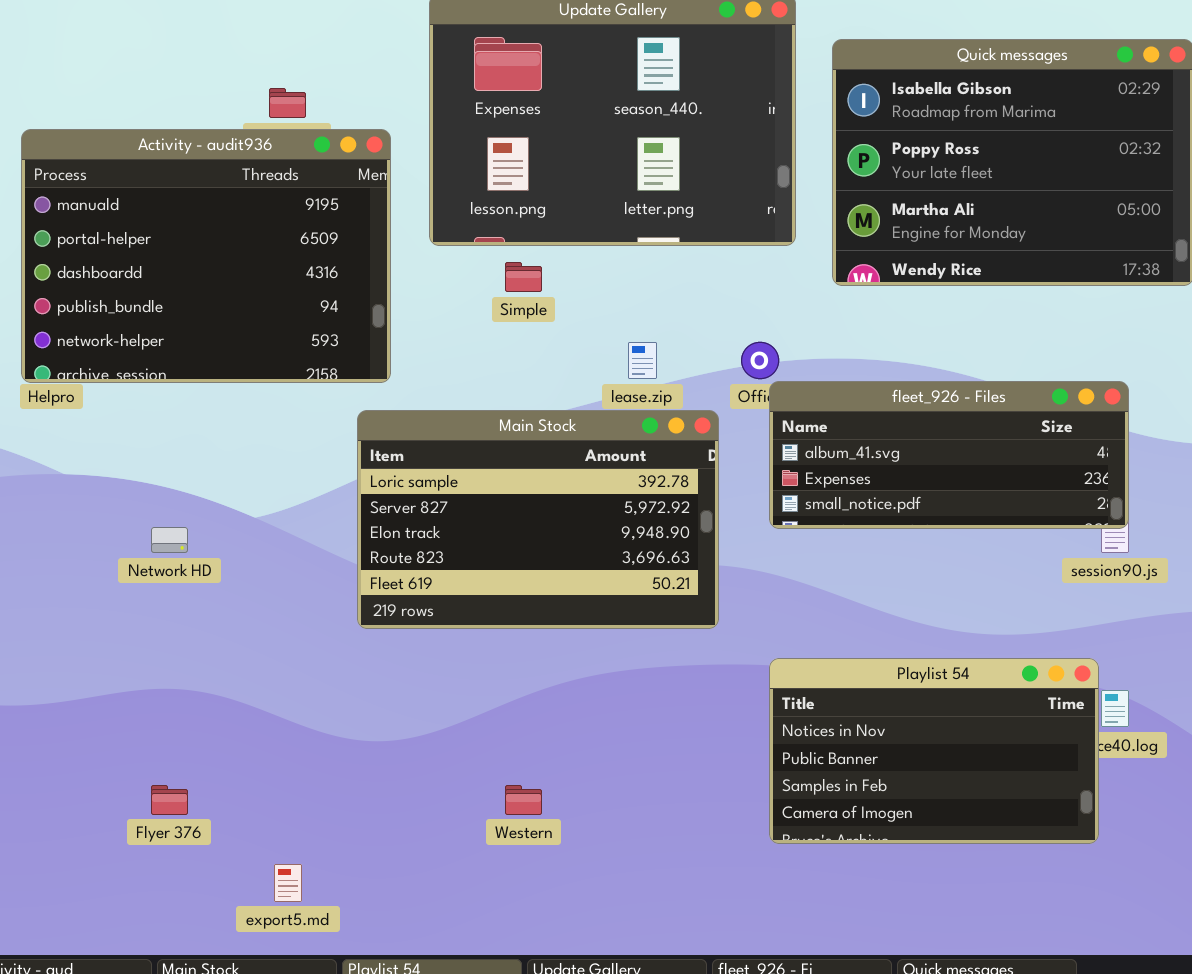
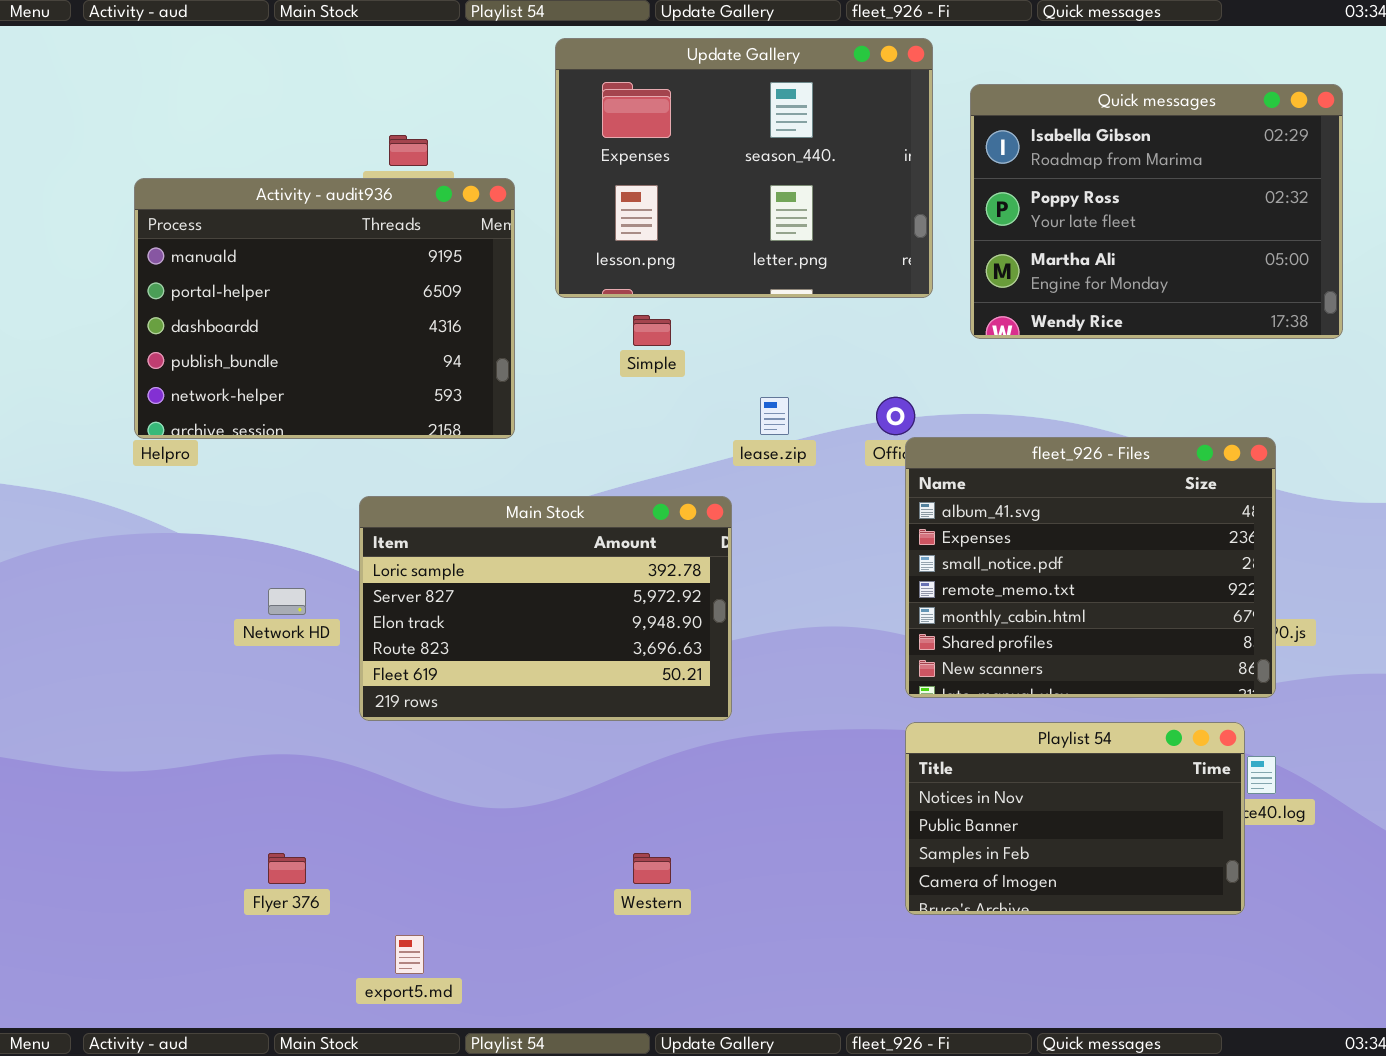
fleet_926 - Files: [769,381,1129,529] -> [905,437,1276,698], resized
Main Stock: [357,410,719,629] -> [359,496,732,721], moved

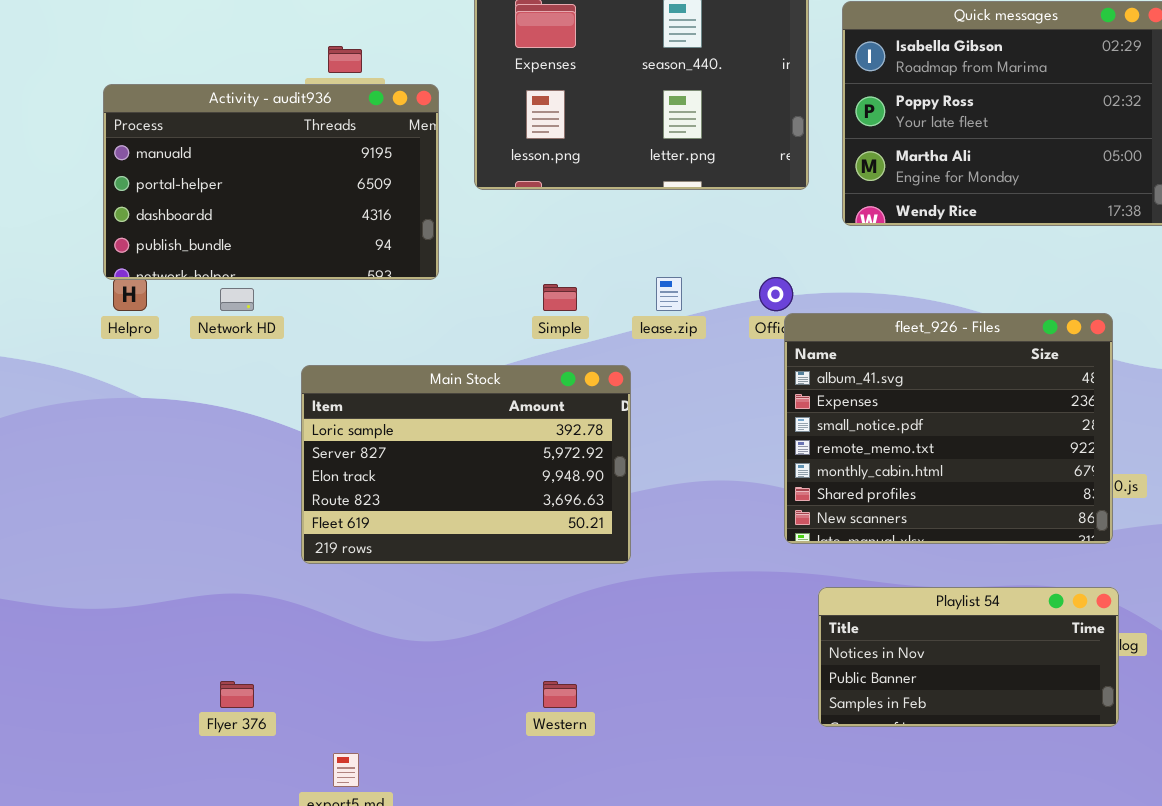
Activity - audit936: [134,178,515,439] -> [103,84,439,280], resized
Simple: [633,315,671,346] -> [543,284,577,311], moved
Network HD: [268,588,306,615] -> [220,288,254,311], moved
Playlist 54: [905,722,1245,915] -> [818,587,1119,727], moved, resized

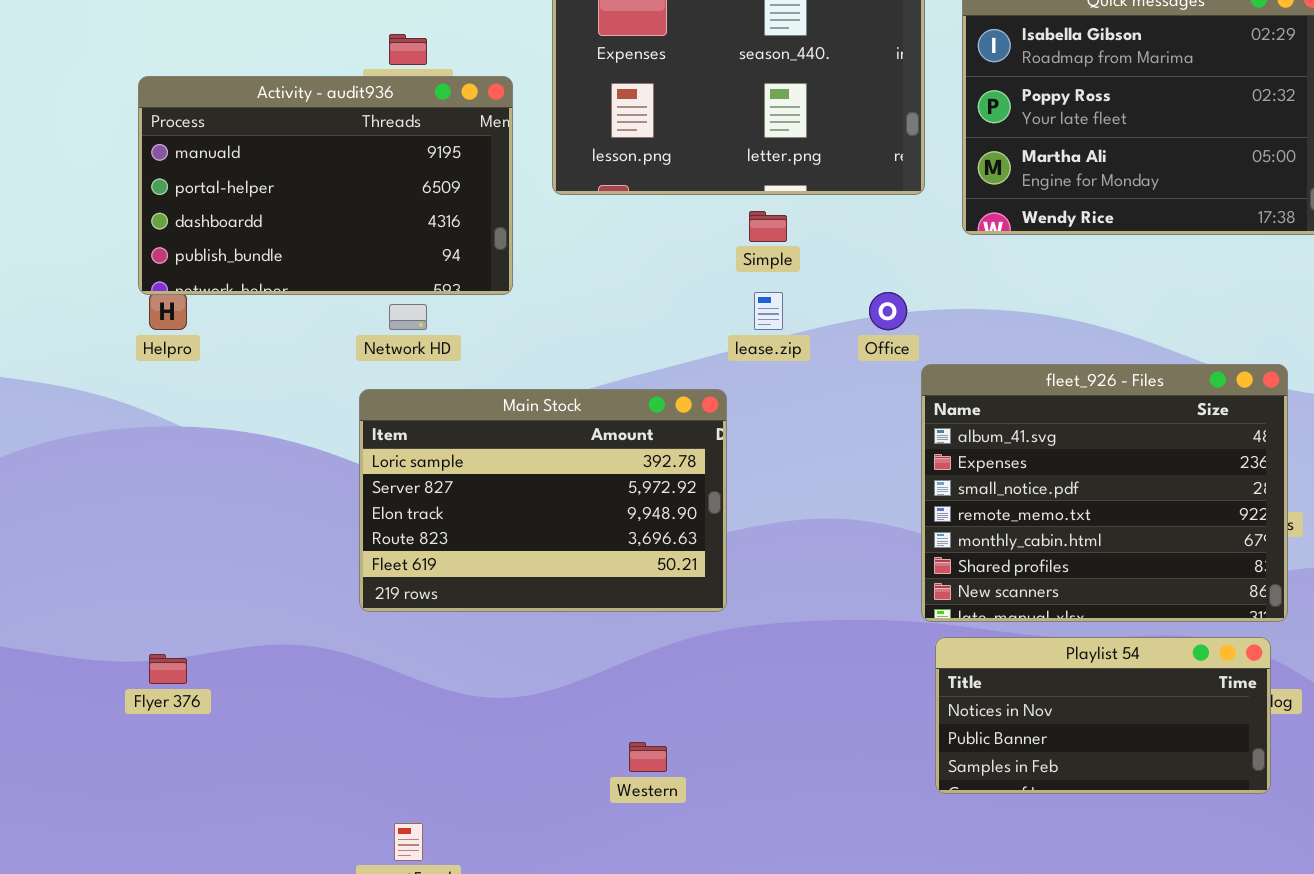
Simple: [543,284,577,311] -> [749,211,787,242], moved
Network HD: [220,288,254,311] -> [389,304,427,330], moved
fleet_926 - Files: [784,313,1113,544] -> [921,364,1288,622], moved
Flyer 376: [220,681,254,708] -> [149,654,187,684], moved

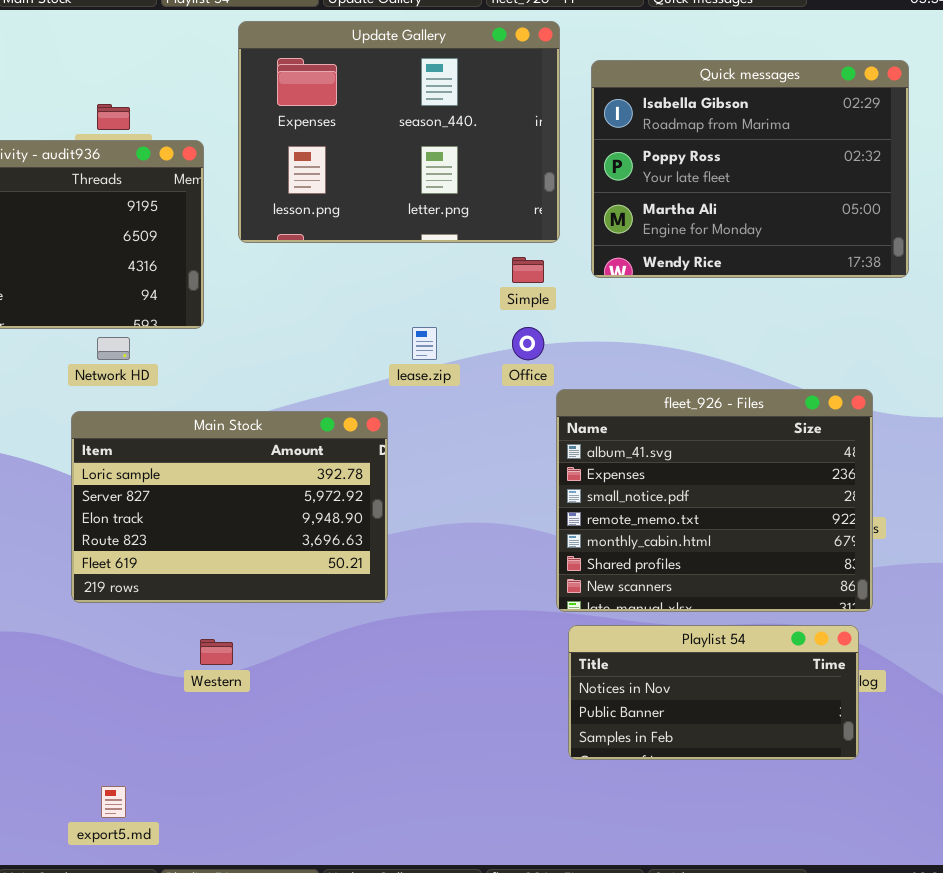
Simple: [749,211,787,242] -> [512,257,544,283], moved
Western: [629,742,667,772] -> [200,639,233,665], moved

